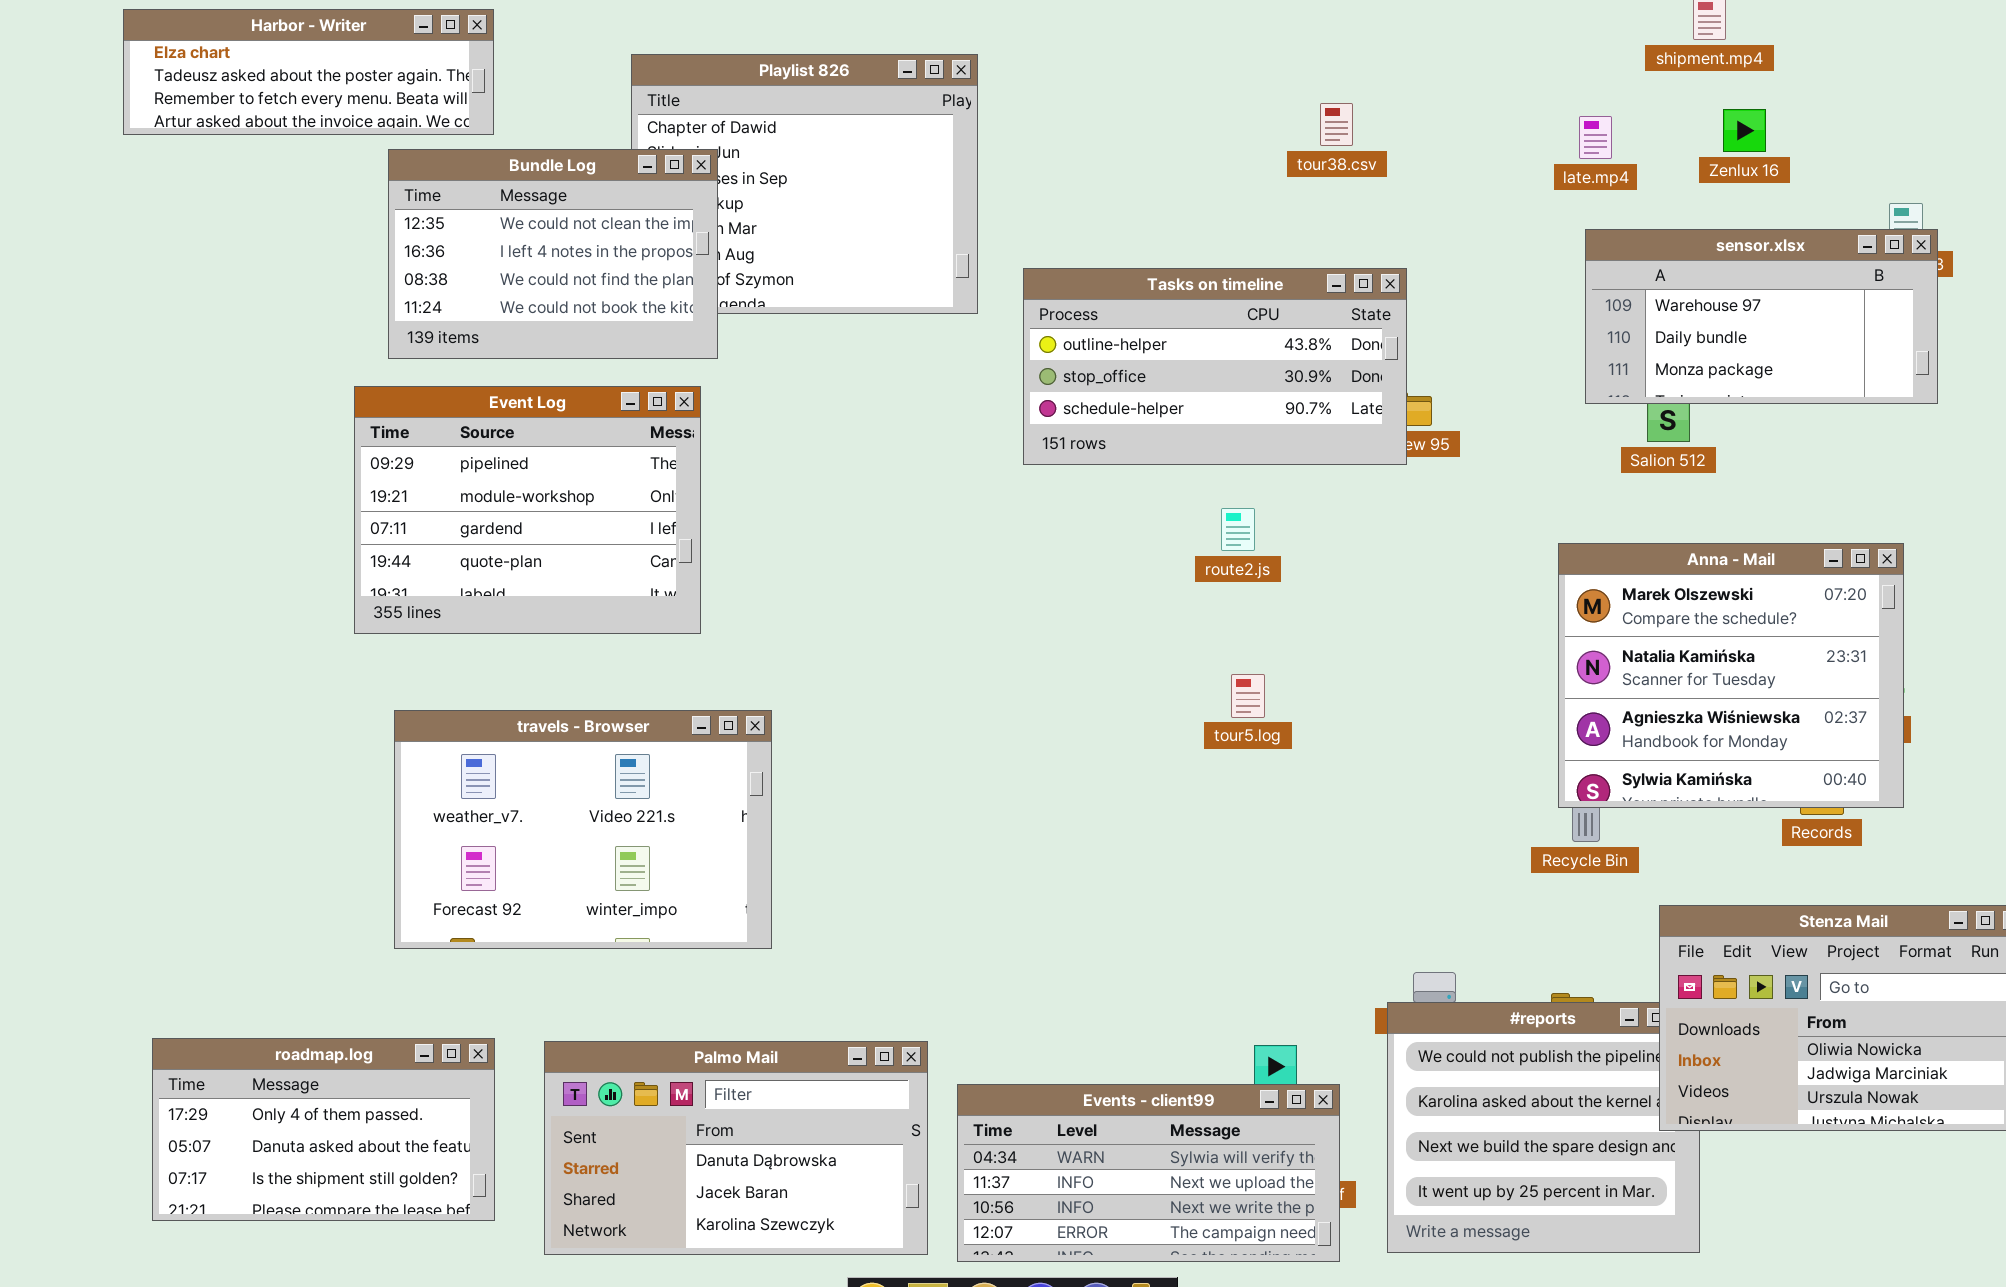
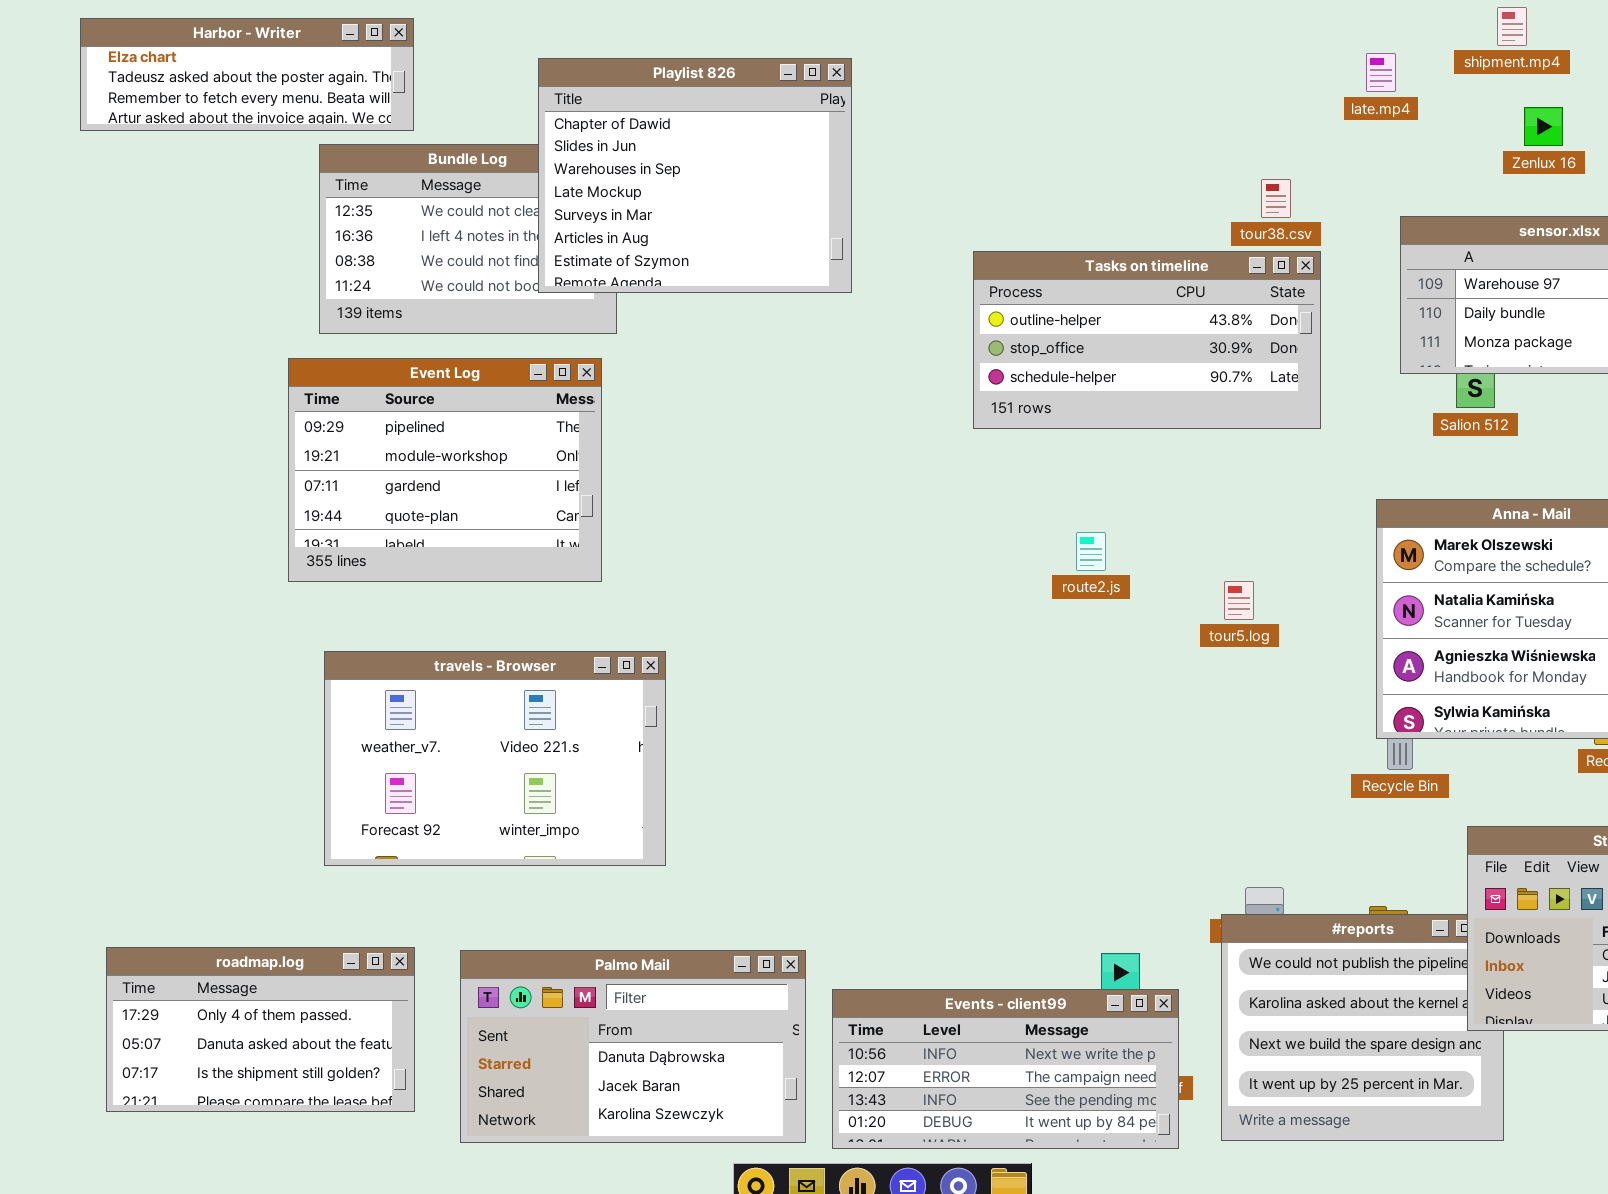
Playlist 826: [631,54,978,314] -> [538,58,852,293], raised
tour38.csv: [1320,103,1353,146] -> [1261,179,1291,218], moved
late.mp4: [1579,116,1612,159] -> [1366,53,1396,92], moved
Tasks on timeline: [1023,268,1407,465] -> [973,251,1321,429], moved
route2.js: [1221,508,1255,551] -> [1076,532,1106,571], moved
tour5.log: [1231,674,1265,718] -> [1224,581,1254,620], moved
Events - client99: [957,1084,1340,1262] -> [832,989,1179,1149], scrolled down 2 rows

